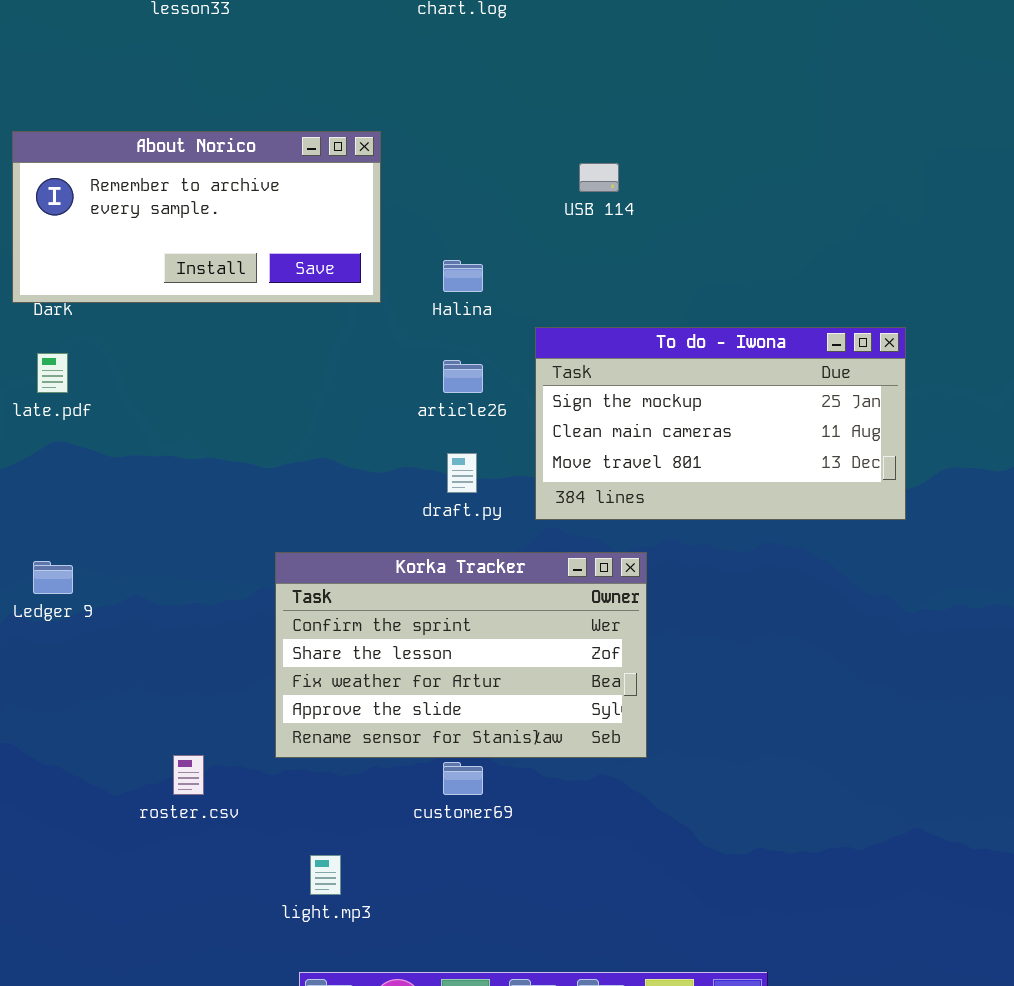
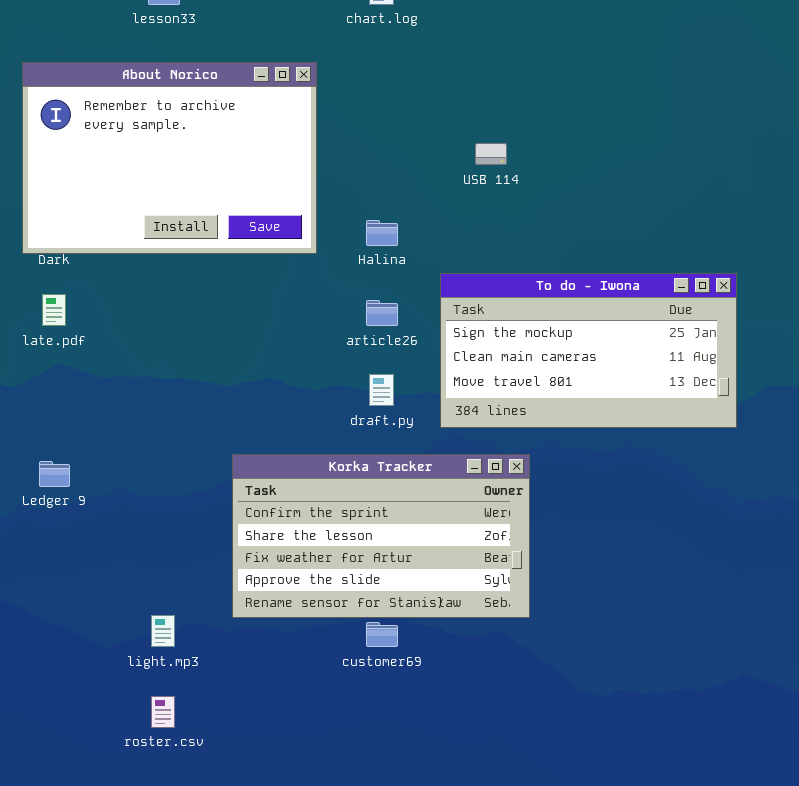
About Norico: [12,131,381,303] -> [22,62,317,254], resized
roster.csv: [173,755,204,795] -> [151,696,175,728], moved
light.mp3: [310,855,341,895] -> [151,615,175,647], moved

